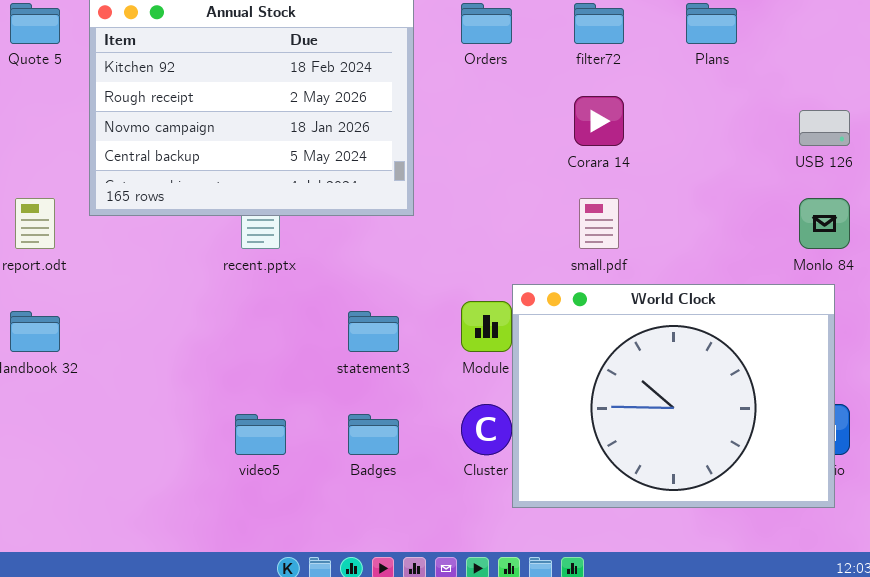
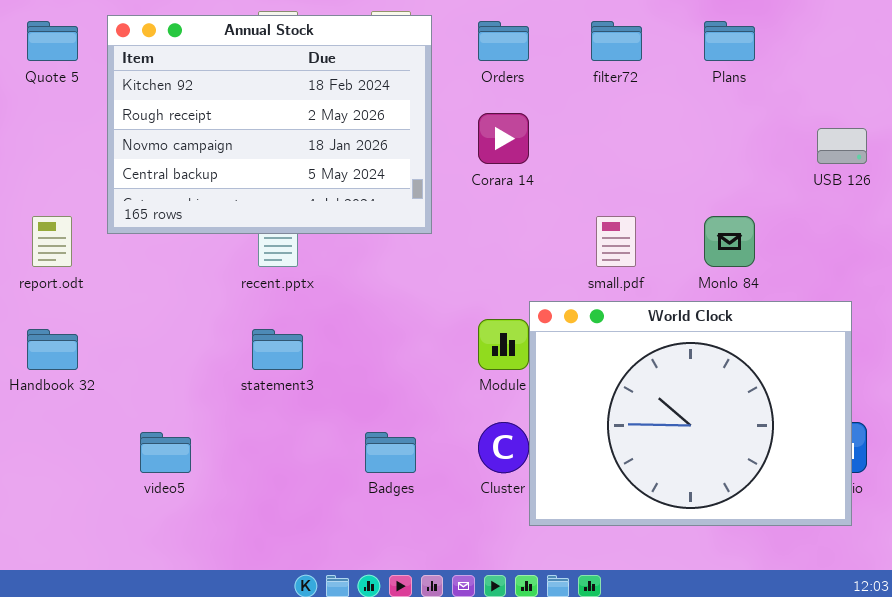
Corara 14: [574,96,624,146] -> [478,113,529,164], moved
Monlo 84: [799,198,850,249] -> [704,216,755,267], moved
statement3: [348,311,399,352] -> [252,329,303,370], moved
video5: [235,414,286,455] -> [140,432,191,473], moved

